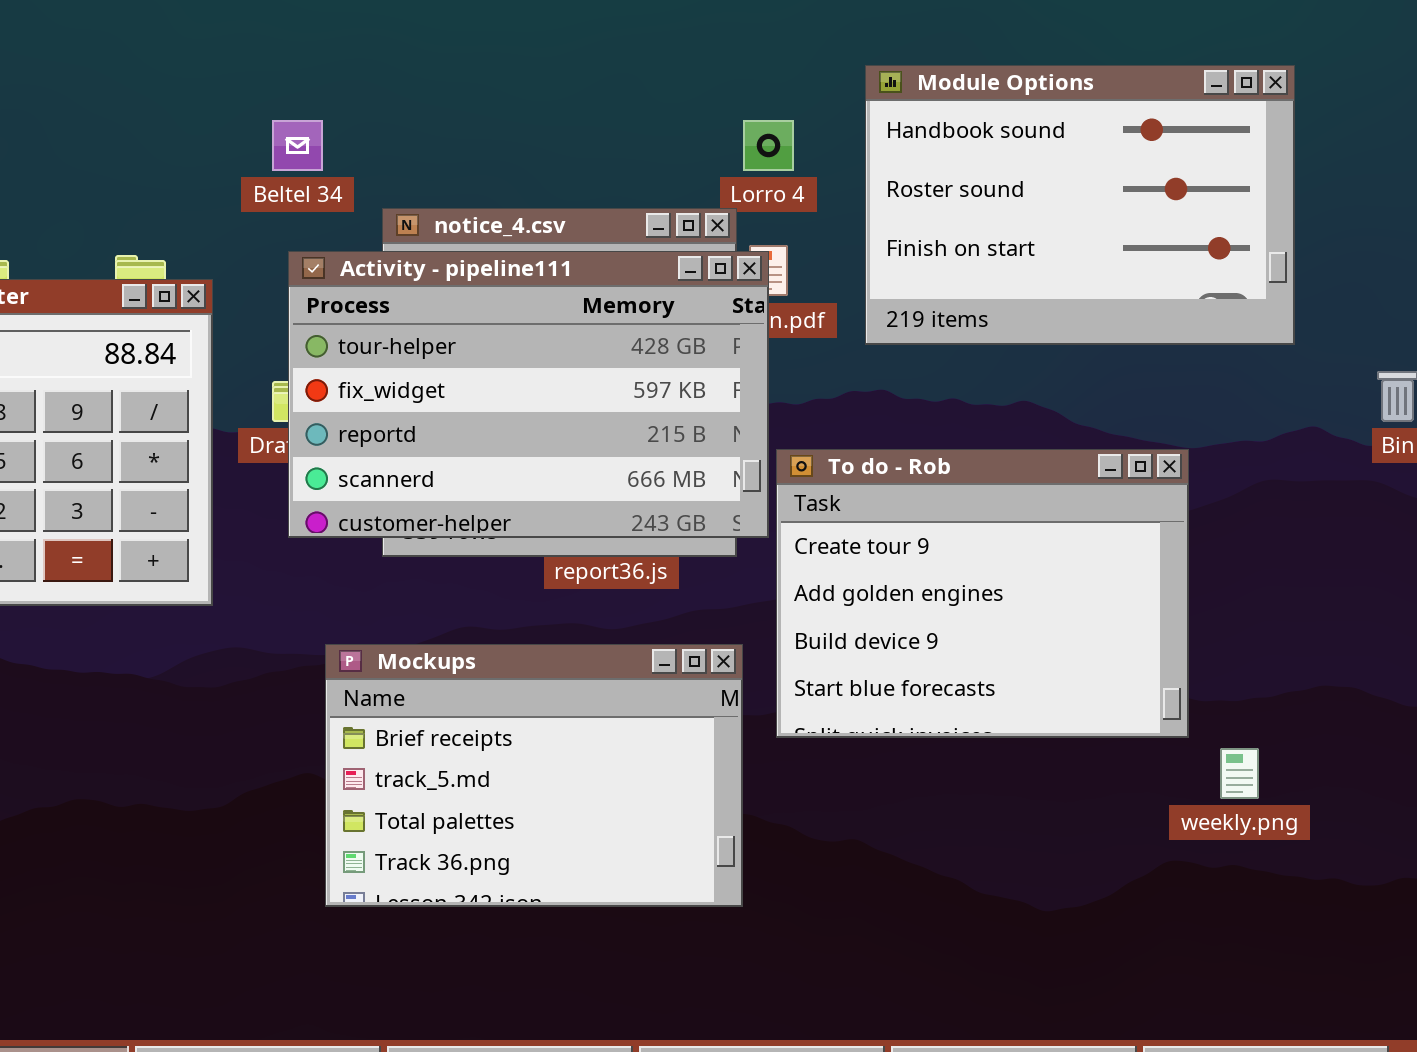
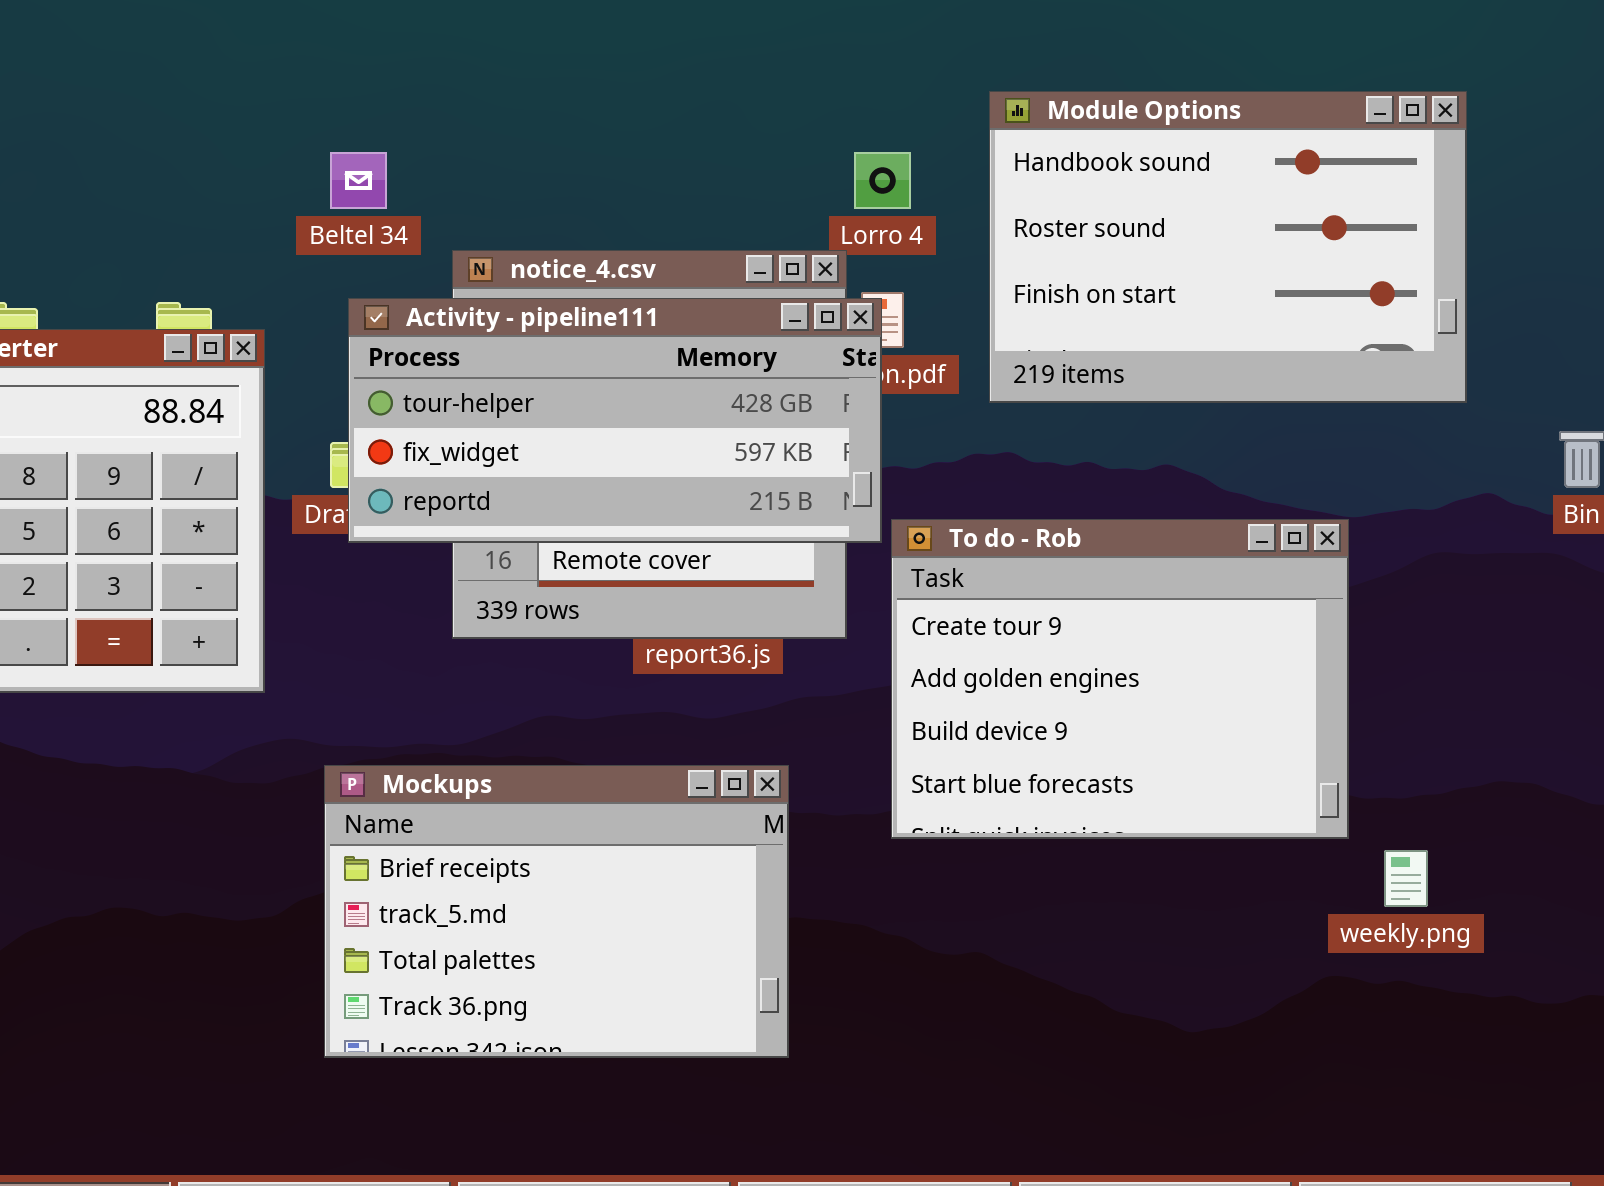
Activity - pipeline111: [288,251,769,538] -> [348,298,882,543], resized
Mockups: [325,644,743,907] -> [324,765,789,1058], moved

